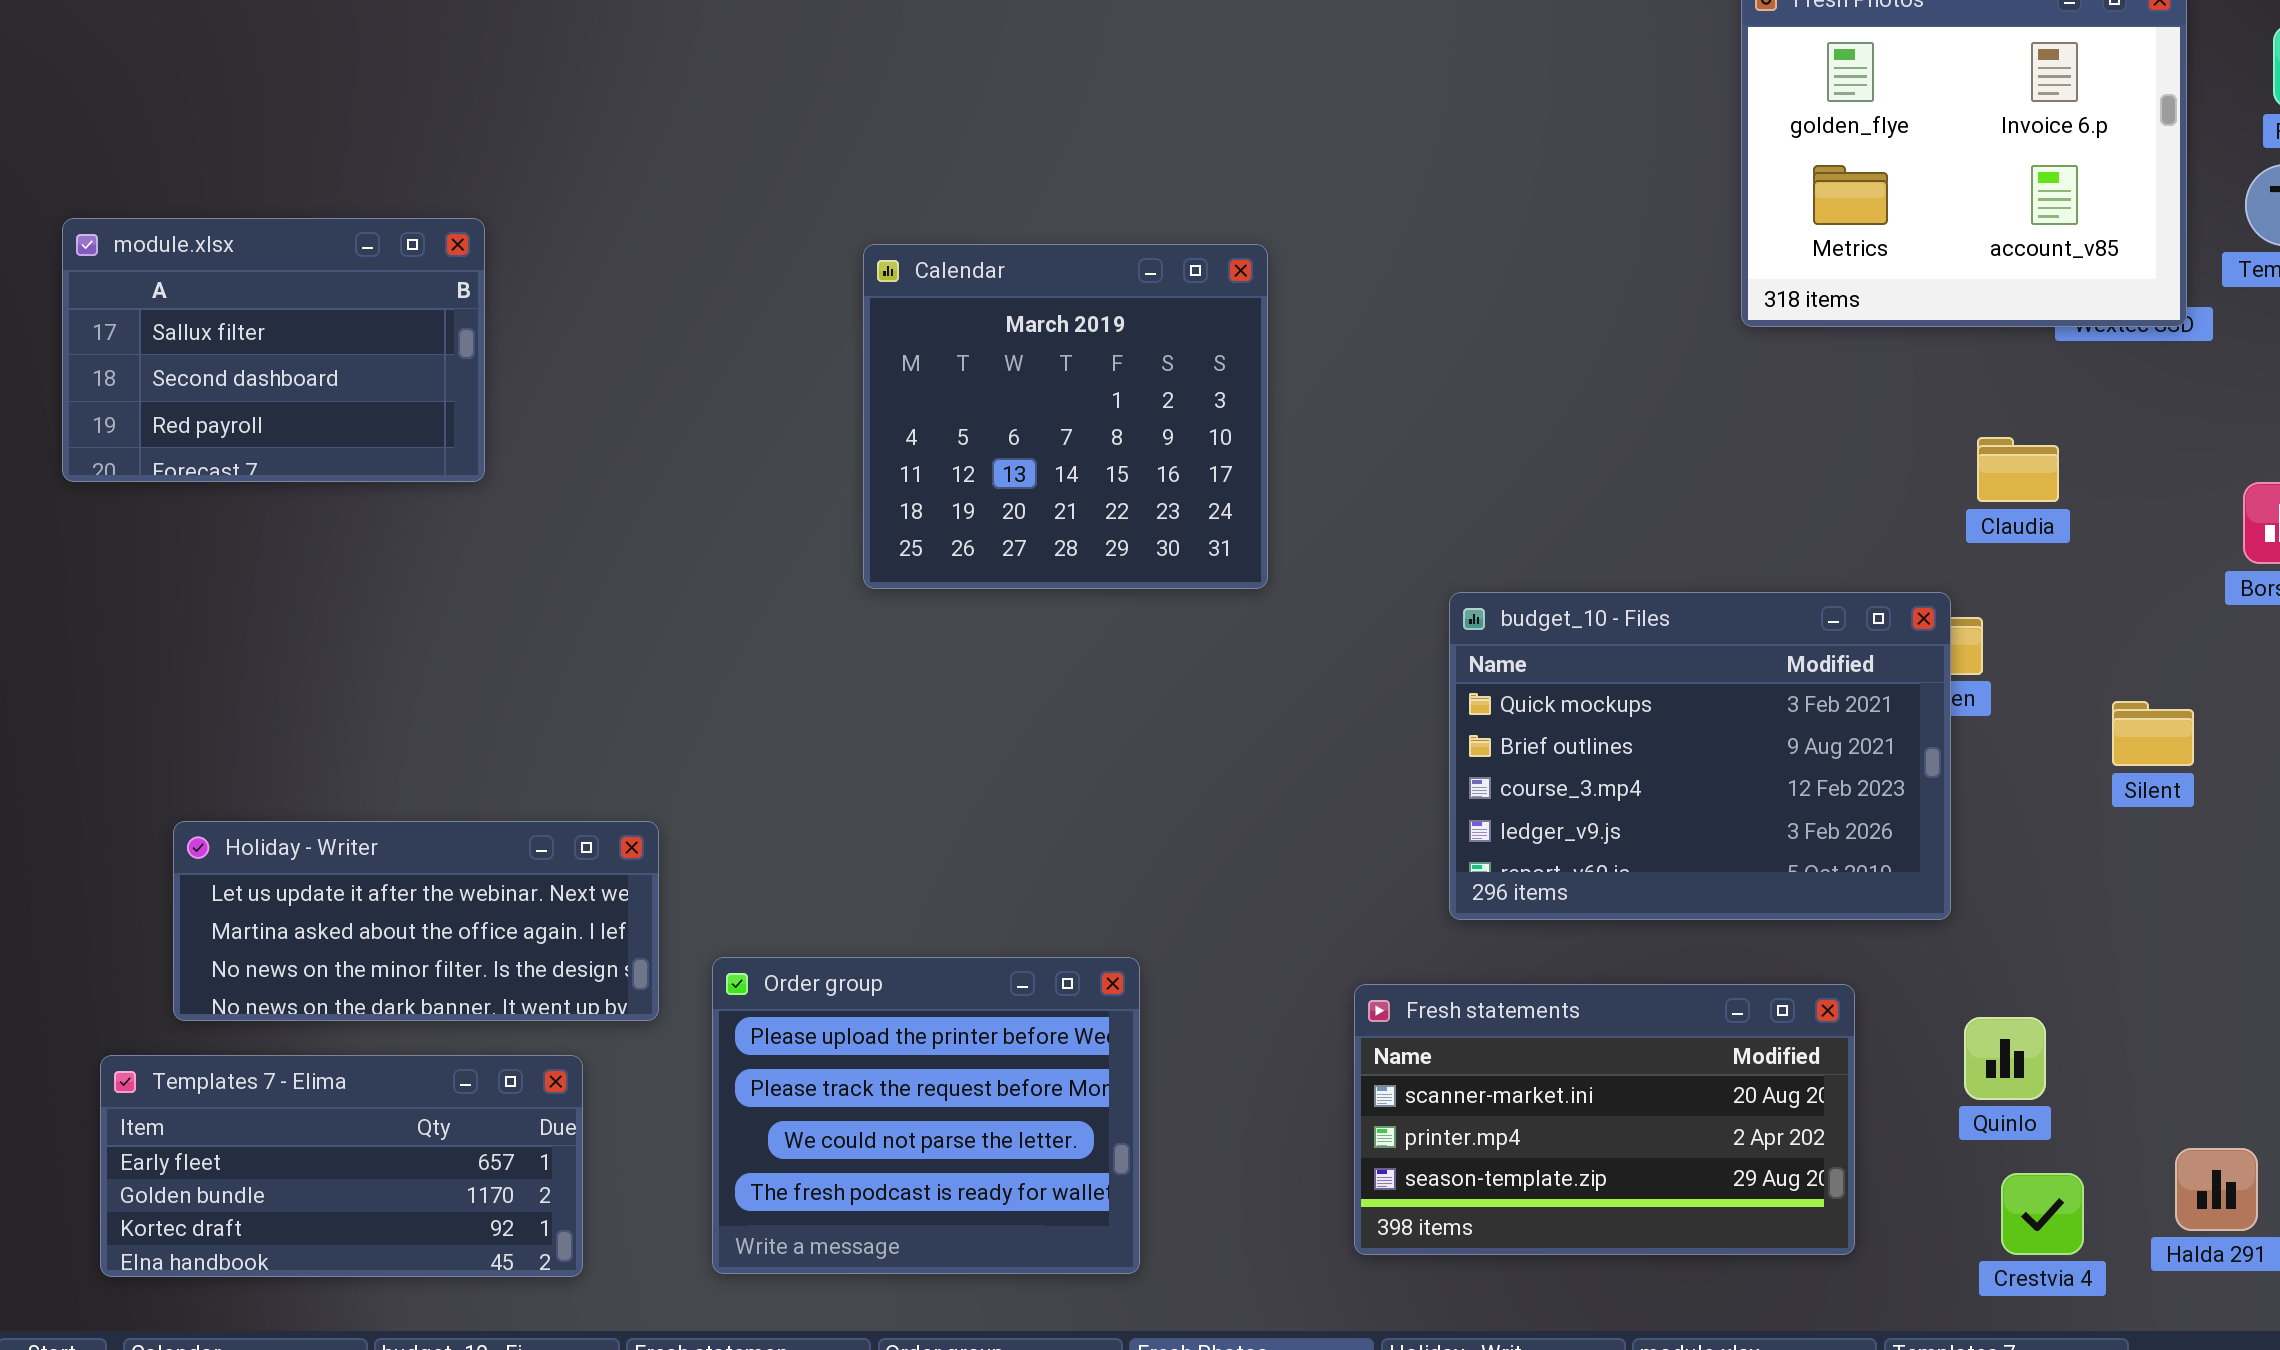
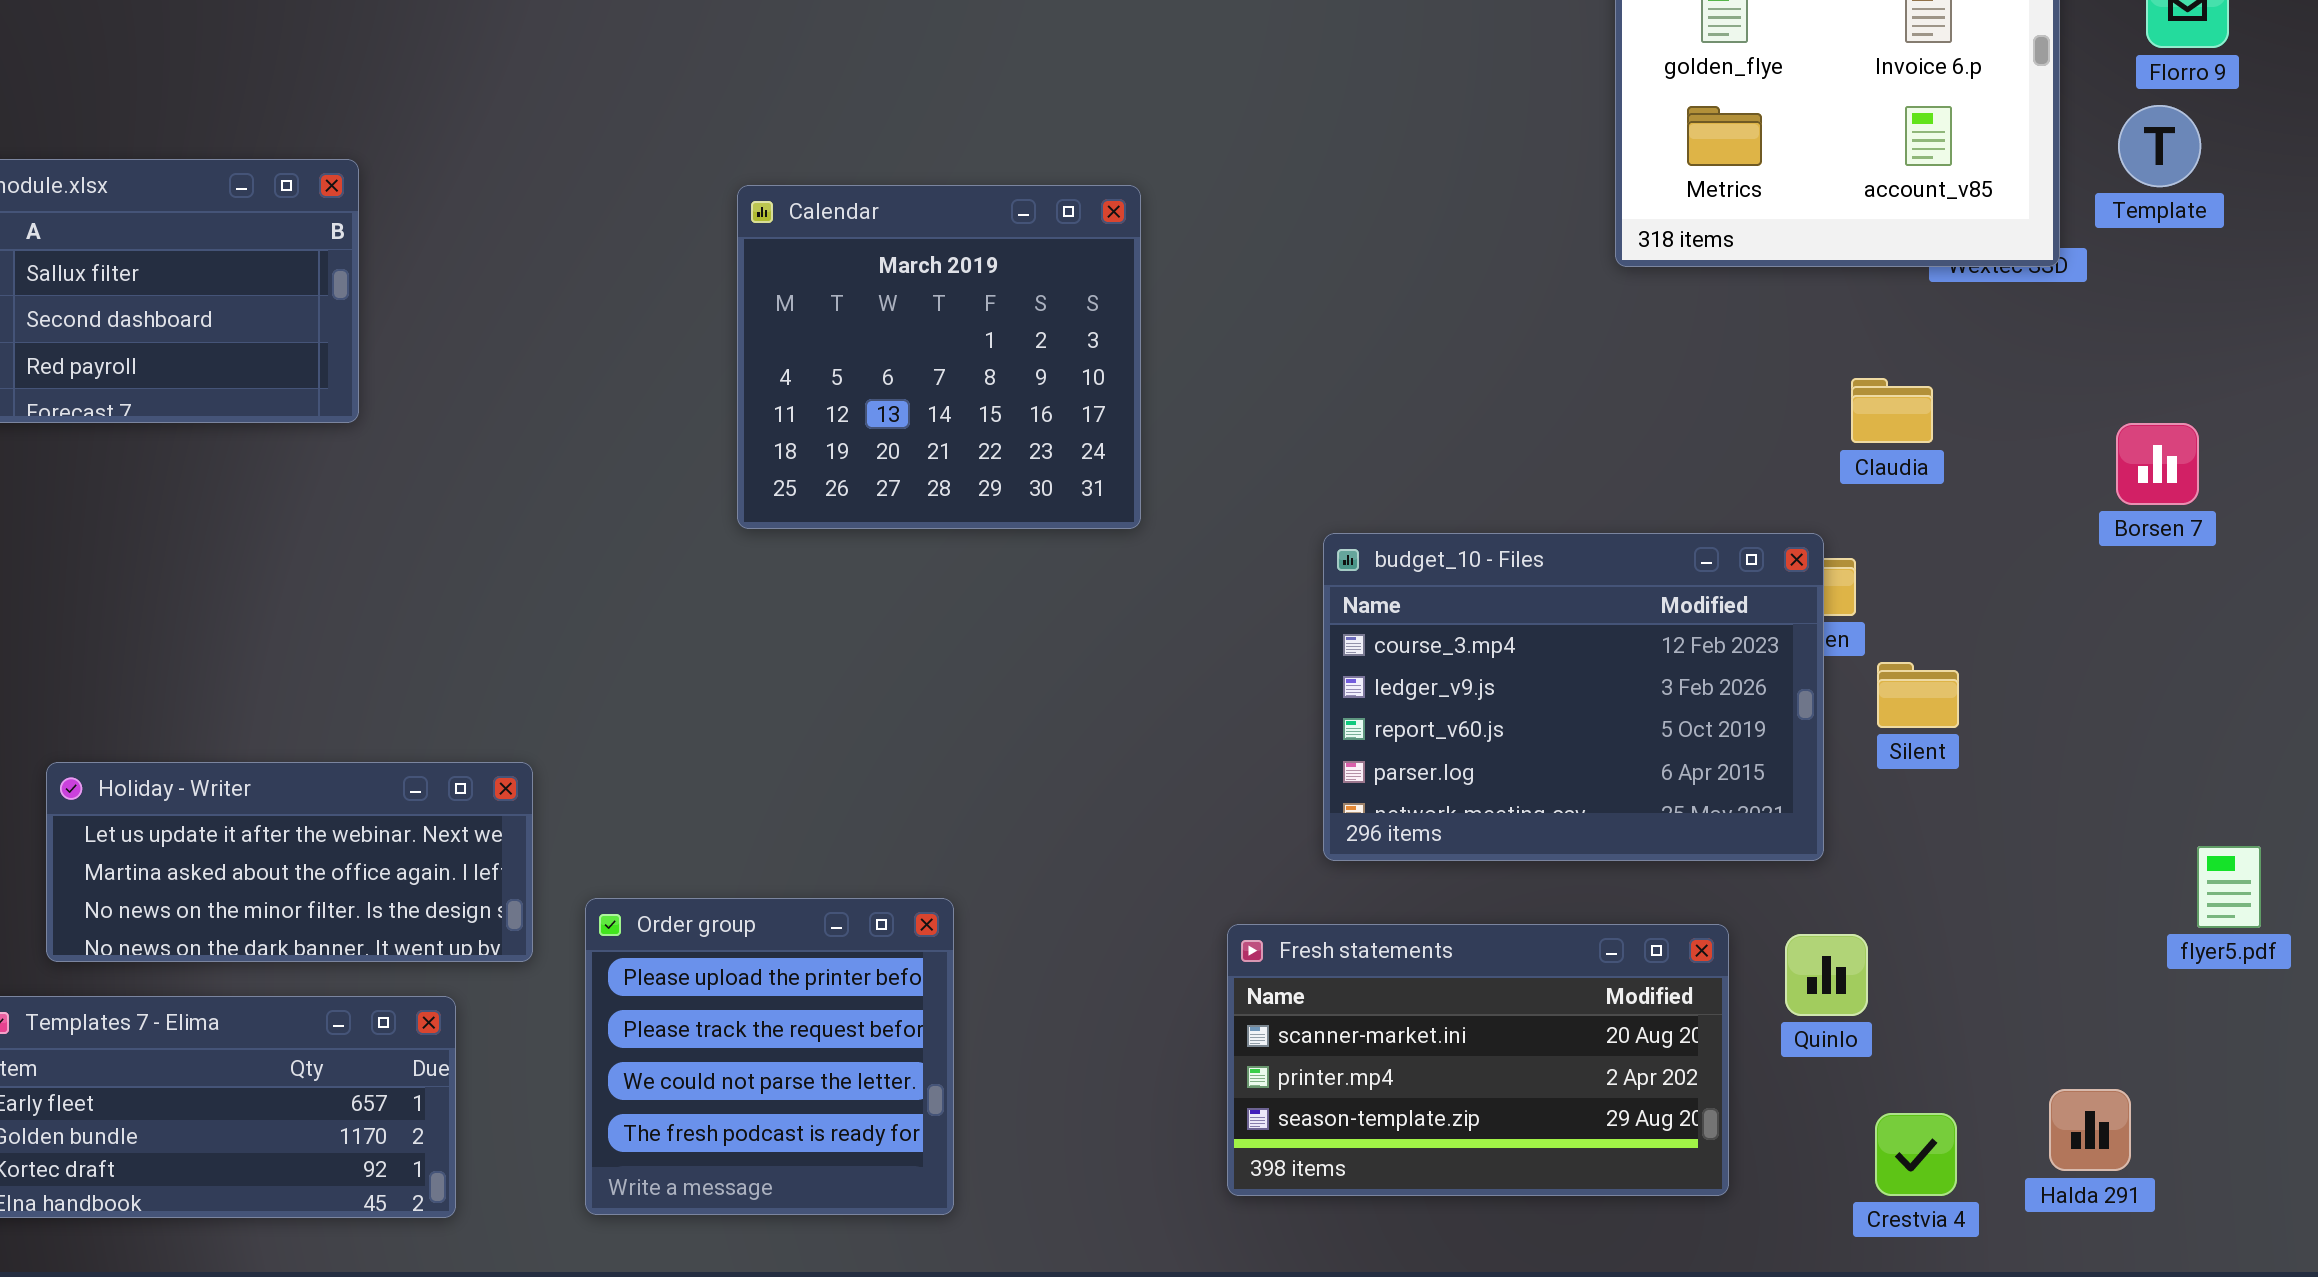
budget_10 - Files: [1449,592,1951,920] -> [1323,533,1824,861], scrolled down 2 rows
Silent: [2112,701,2194,766] -> [1877,662,1959,728], moved
Order group: [712,957,1140,1274] -> [585,898,954,1215], resized
Quinlo: [1964,1017,2046,1100] -> [1785,934,1868,1016], moved

